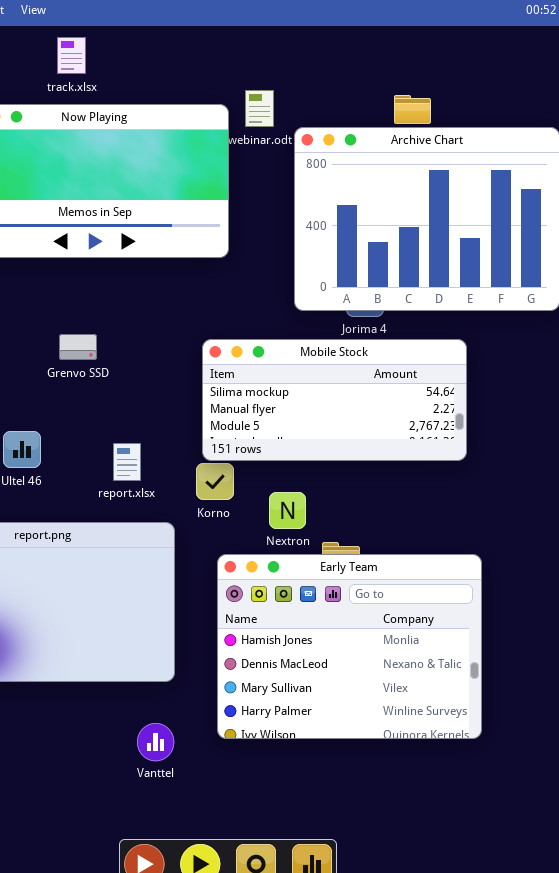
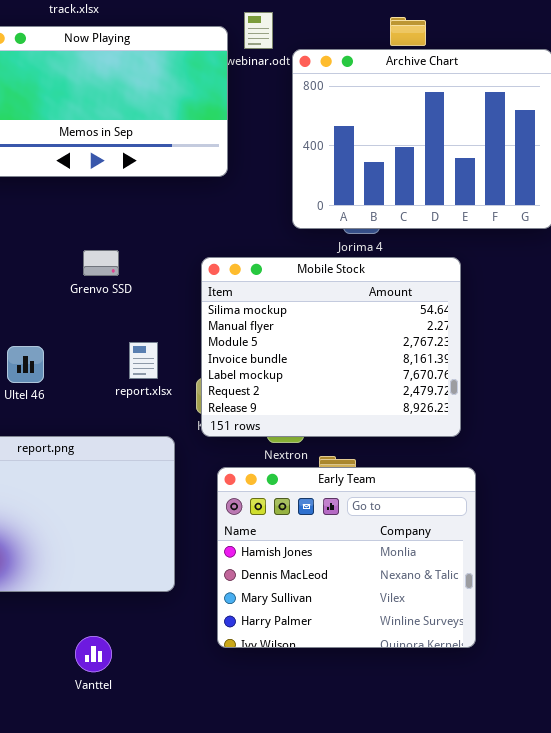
Grenvo SSD: [59,334,97,360] -> [83,250,119,276], moved
Mobile Stock: [202,339,467,461] -> [201,257,461,437], resized
report.xlsx: [113,443,141,481] -> [129,342,158,379], moved
Vanttel: [137,723,174,761] -> [75,636,112,672], moved

